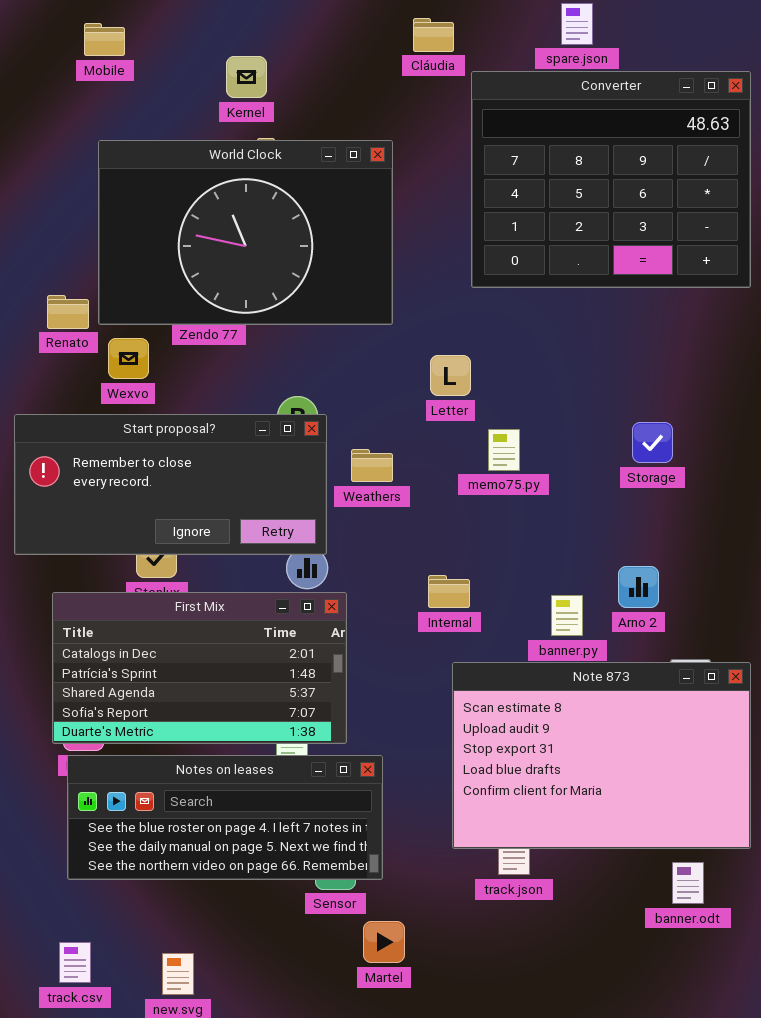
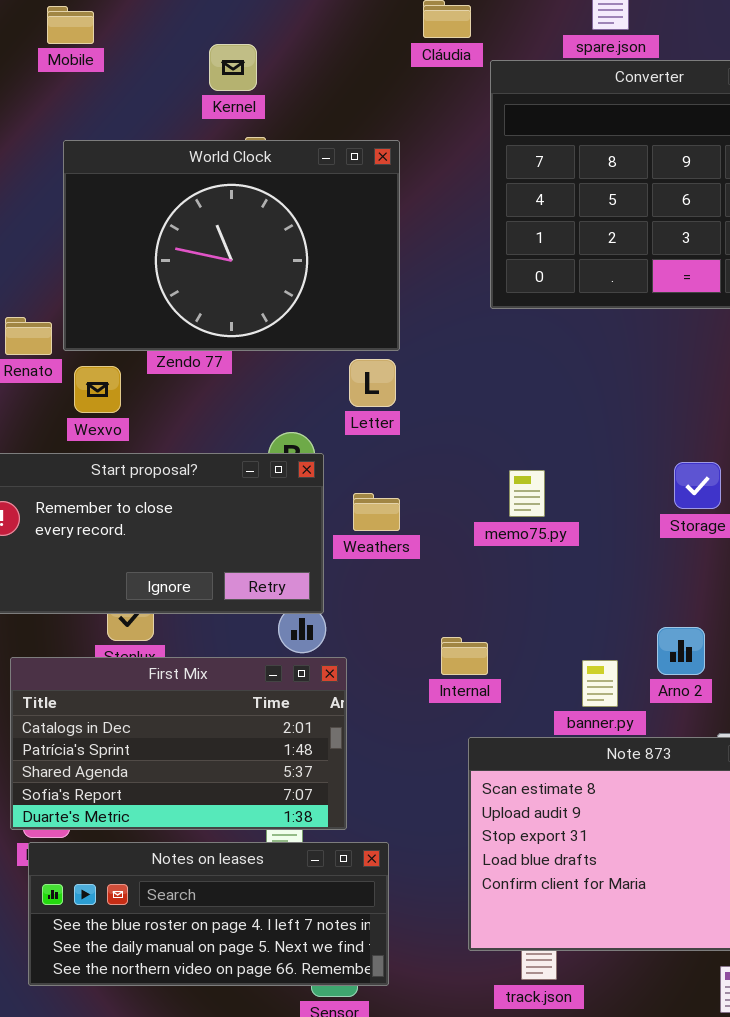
Letter: [430,355,471,396] -> [349,359,396,407], moved

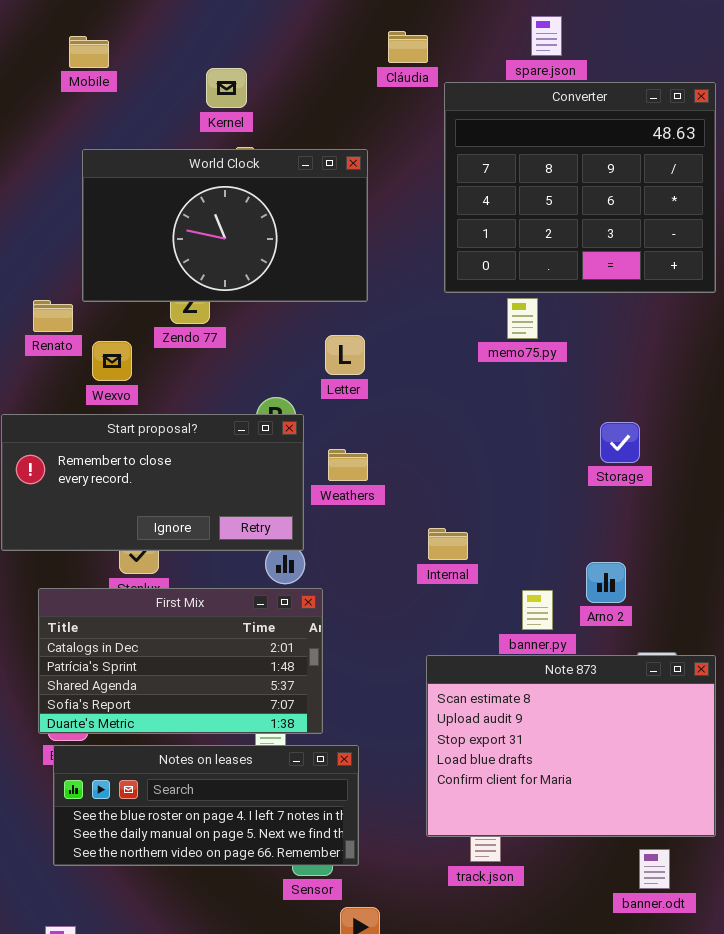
World Clock: [63,140,400,351] -> [82,149,368,302], resized
memo75.py: [509,470,545,517] -> [507,298,538,339], moved
Internal: [441,637,488,675] -> [428,528,468,560], moved

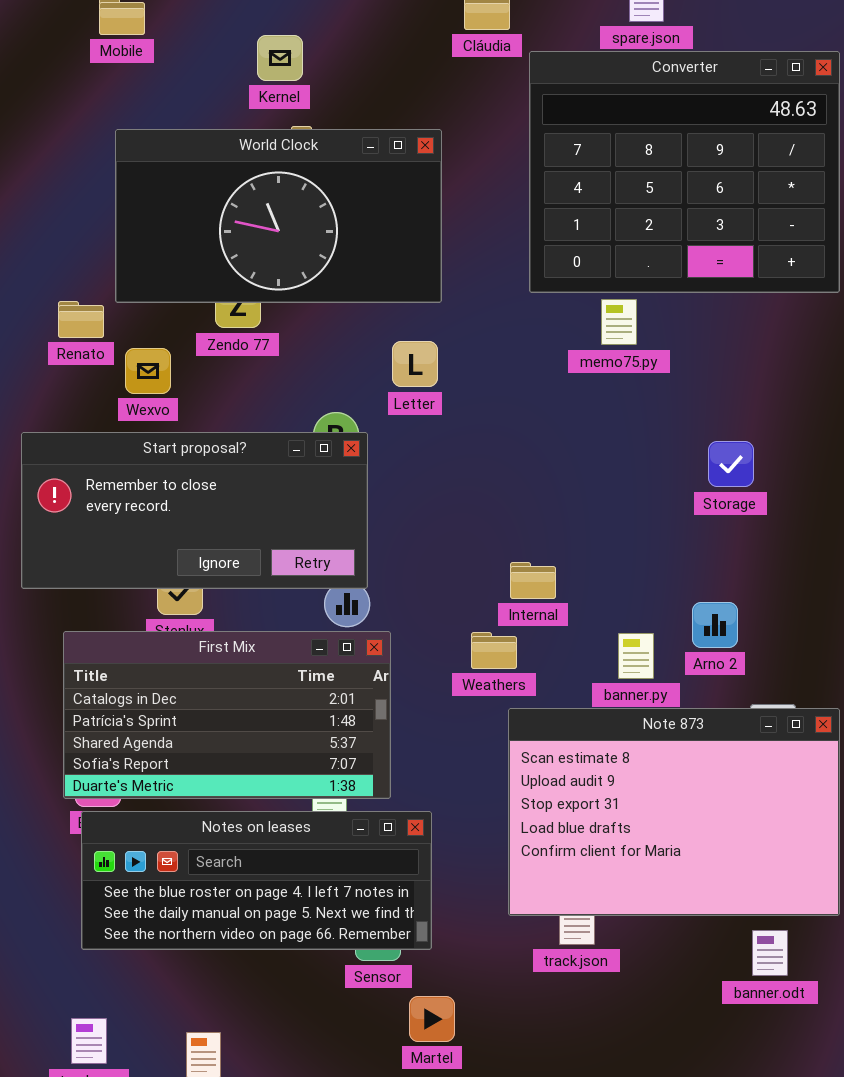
Weathers: [328,449,368,481] -> [471,632,517,669], moved

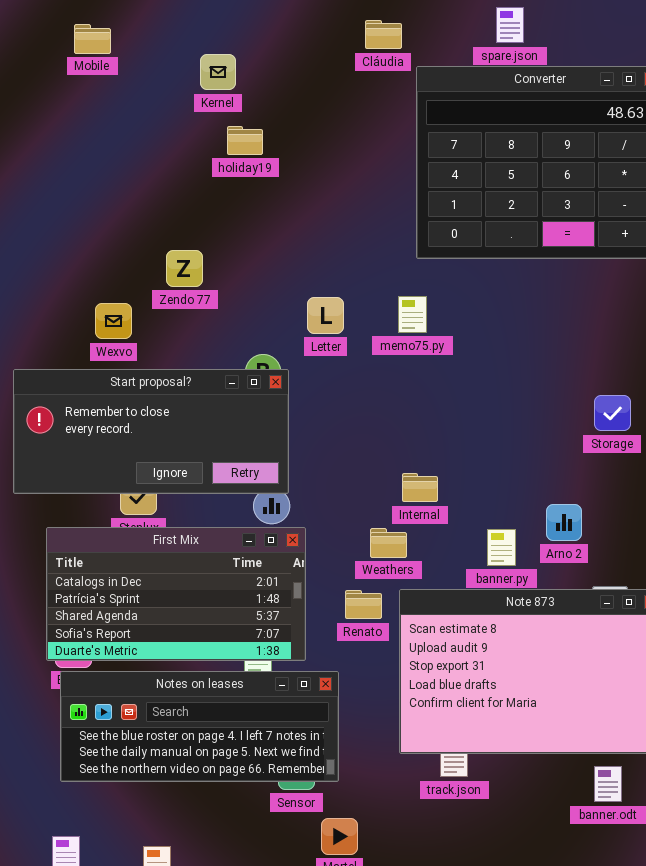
World Clock: [115,129,442,303] -> none, closed
memo75.py: [601,299,637,345] -> [398,296,427,333], moved
Renato: [58,301,104,338] -> [345,590,382,619], moved
Storage: [708,441,754,487] -> [594,395,631,431], moved

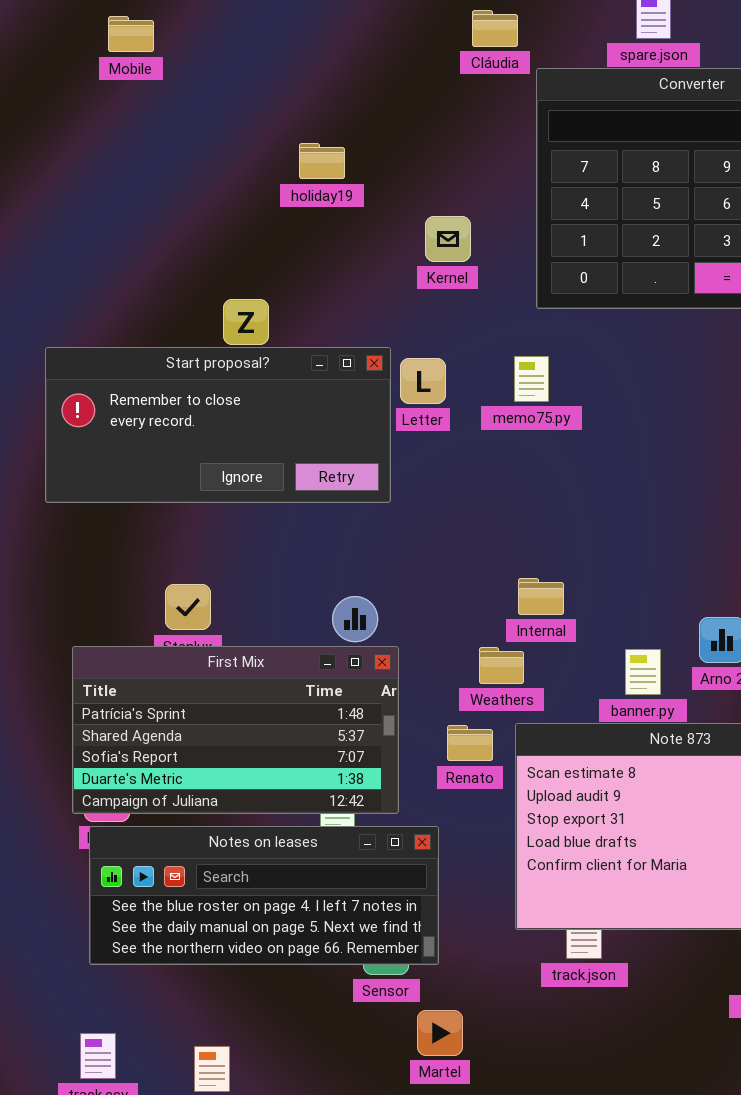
Kernel: [200,54,236,90] -> [425,216,471,262], moved
Start proposal?: [13,369,289,494] -> [45,347,391,503], moved
First Mix: [46,527,306,661] -> [72,646,399,814], scrolled down 1 row

